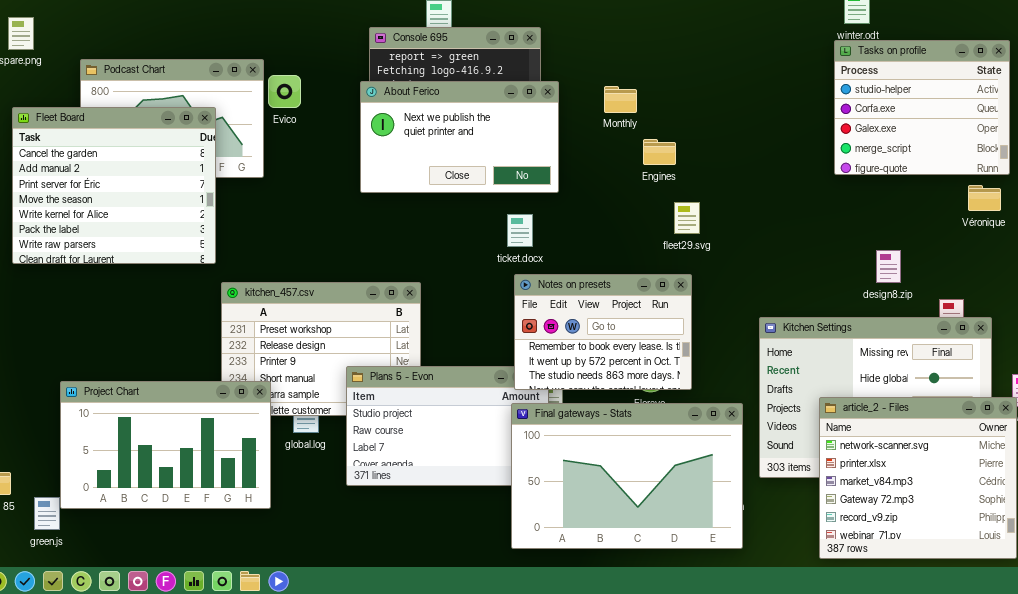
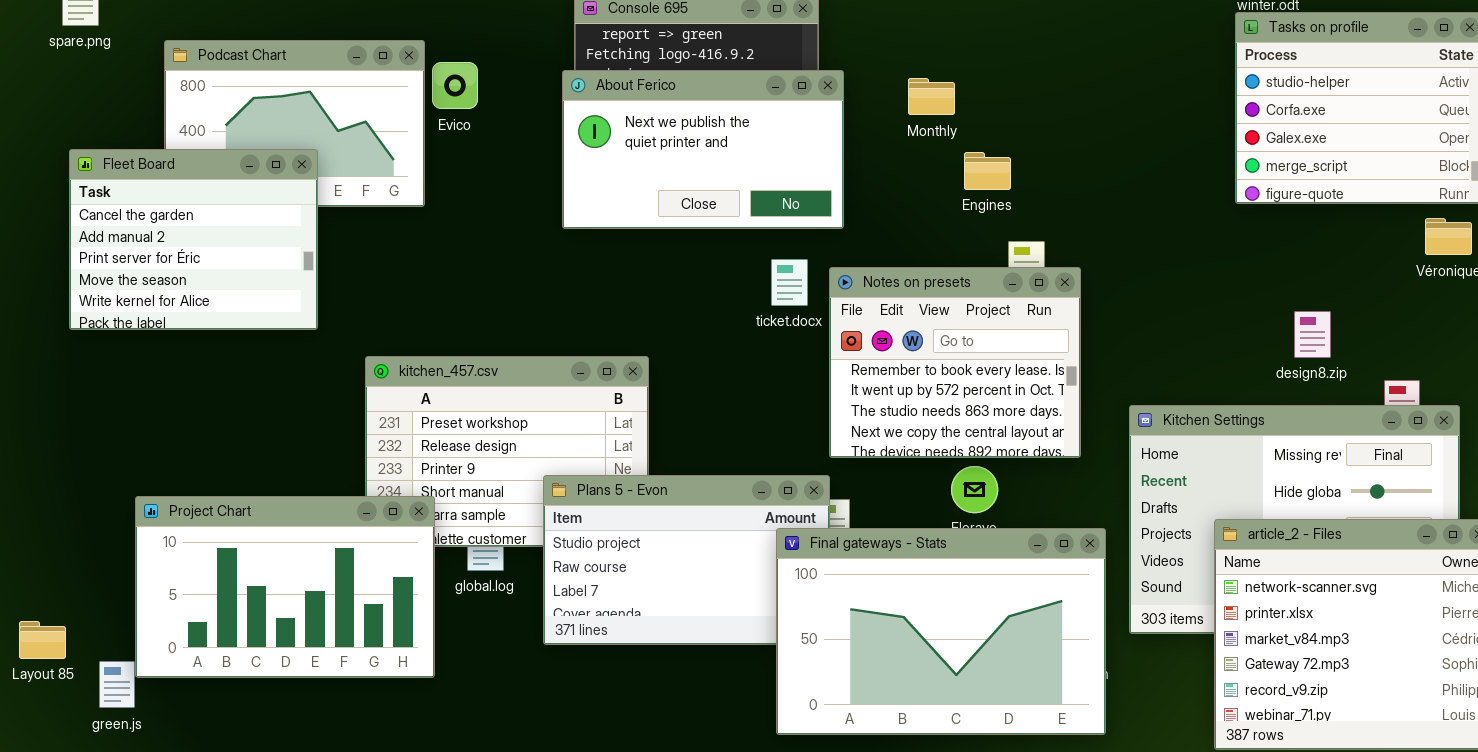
Fleet Board: [12,107,216,264] -> [69,149,318,330], resized
Notes on presets: [514,274,692,390] -> [829,267,1081,458], moved, resized

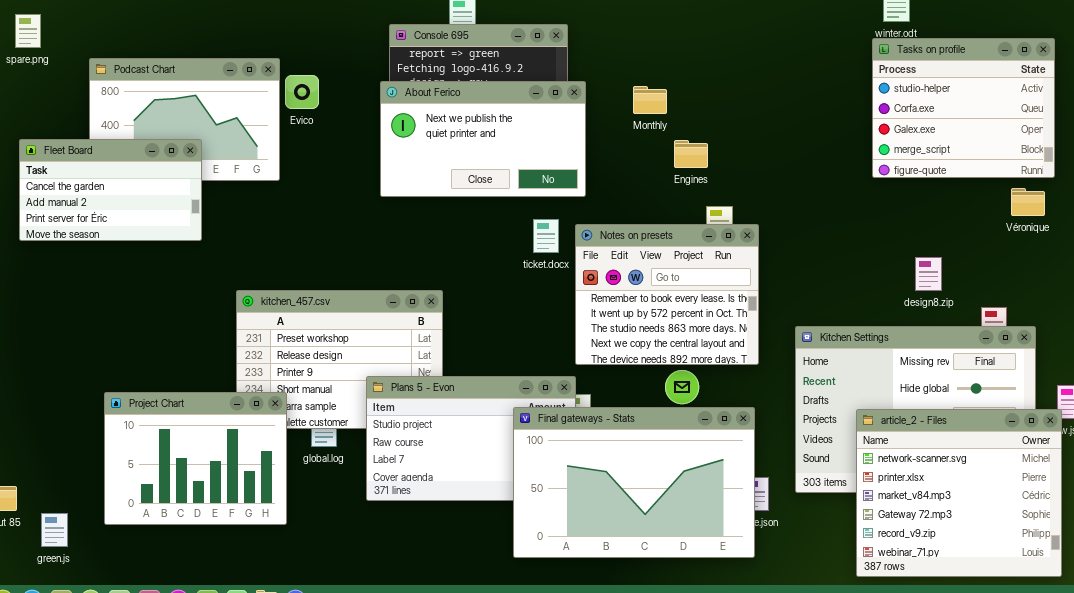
Fleet Board: [69,149,318,330] -> [19,139,202,241], resized
Project Chart: [135,496,435,678] -> [104,392,287,525], resized
Final gateways - Stats: [776,528,1106,735] -> [513,407,755,558], moved

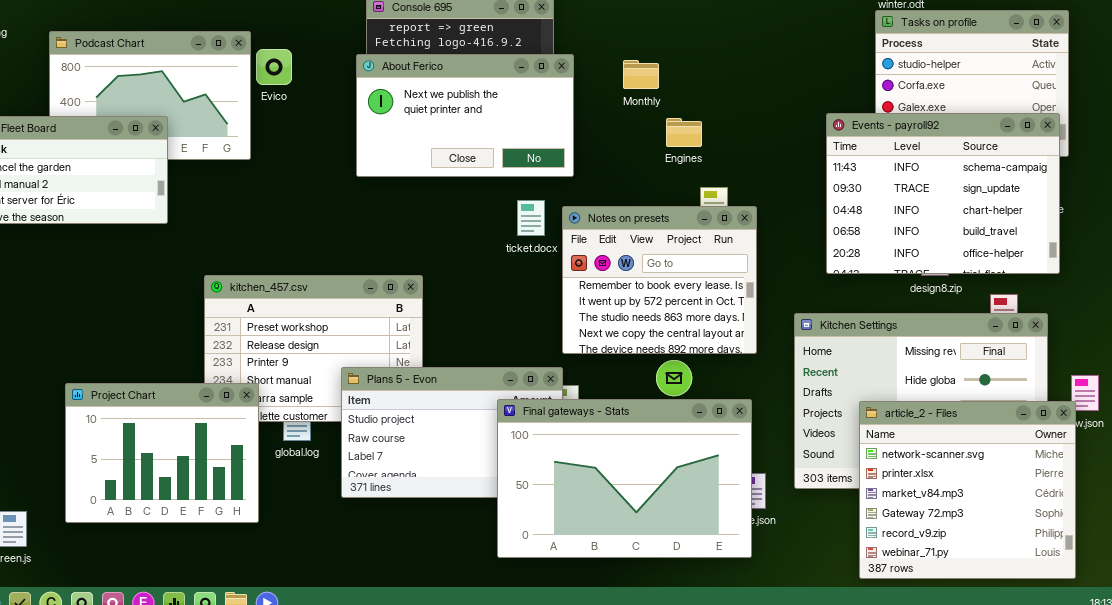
Events - payroll92: none -> [826,113,1060,274], opened

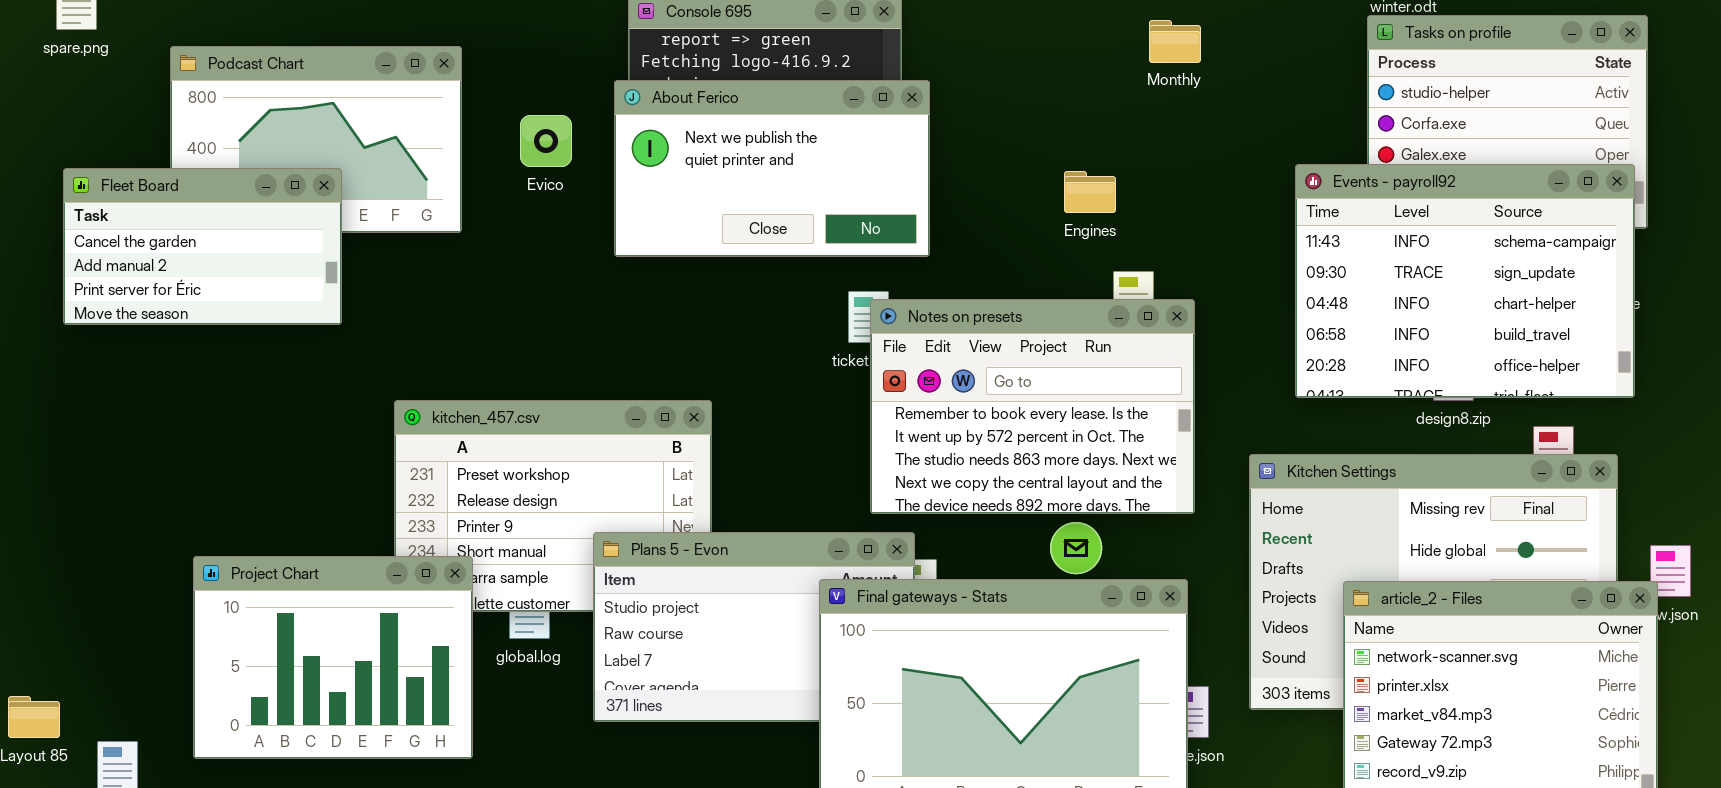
Evico: [256,49,292,85] -> [520,115,572,167], moved
Monthly: [623,60,659,89] -> [1149,20,1201,63], moved
Notes on presets: [562,206,757,354] -> [870,299,1195,514], resized

